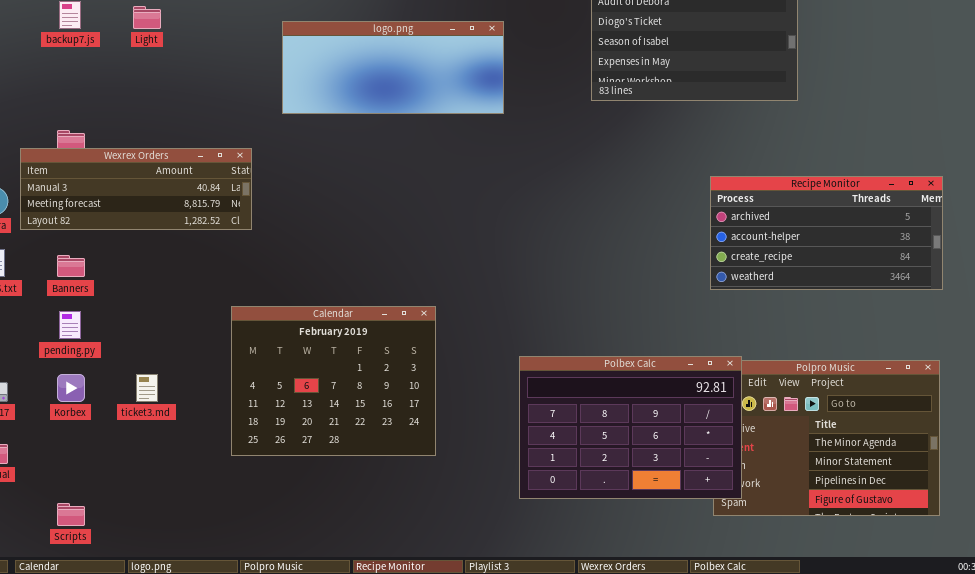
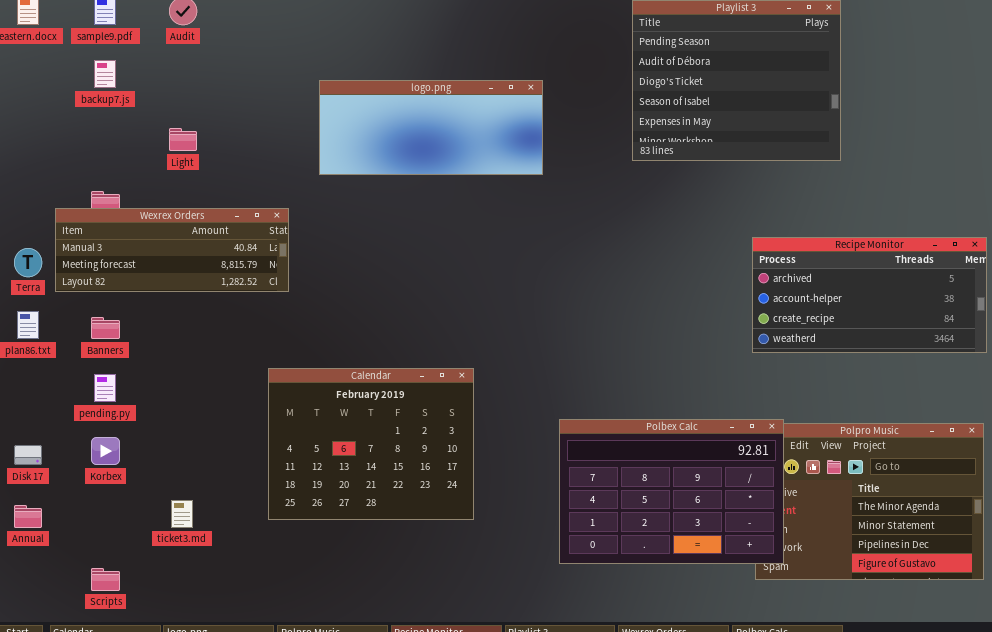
Light: [133,6,161,29] -> [169,128,197,151], moved
ticket3.md: [136,374,158,402] -> [171,500,193,528], moved

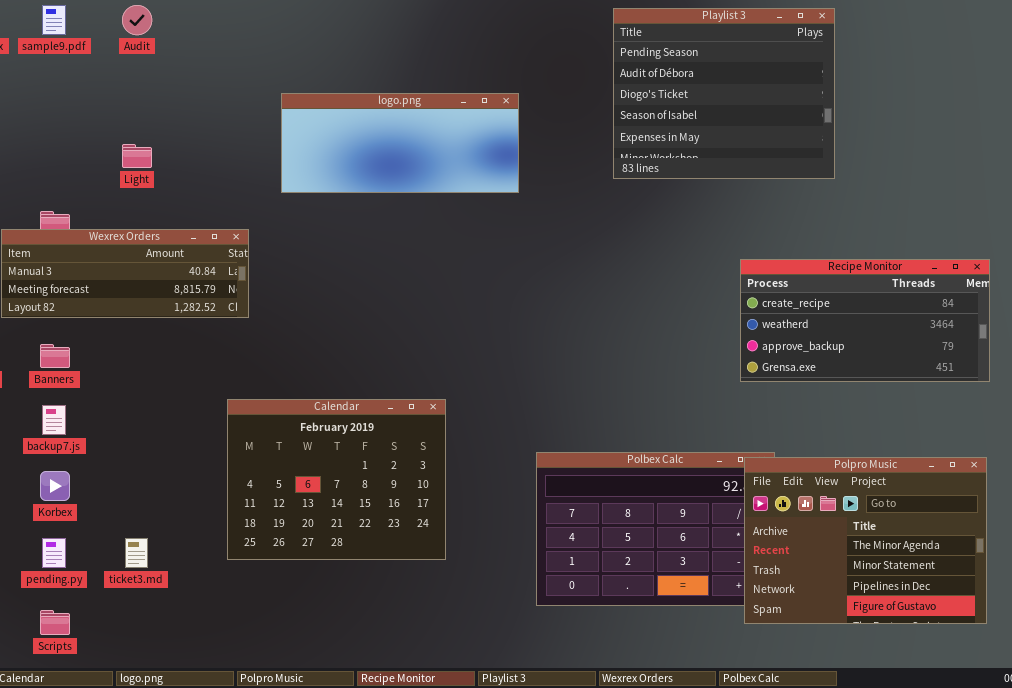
backup7.js: [94,60,116,88] -> [42,405,66,435], moved
Recipe Monitor: [752,237,987,353] -> [740,259,990,382], scrolled down 2 rows
pending.py: [94,374,116,402] -> [42,538,66,568], moved
Polpro Music: [755,423,984,580] -> [744,457,987,624], raised

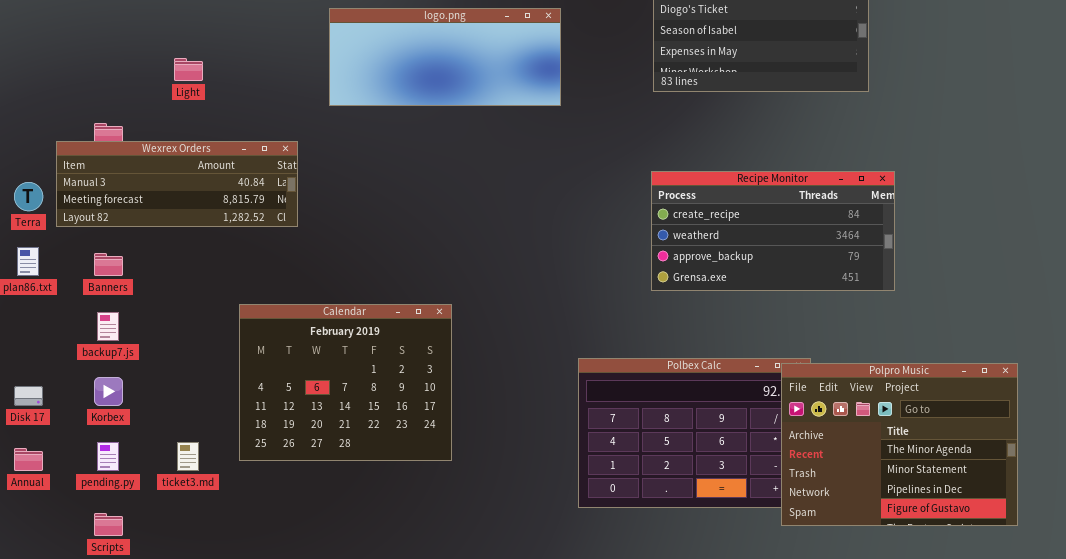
Recipe Monitor: [740,259,990,382] -> [651,171,895,291], moved
Calendar: [227,399,446,560] -> [239,304,452,461], moved

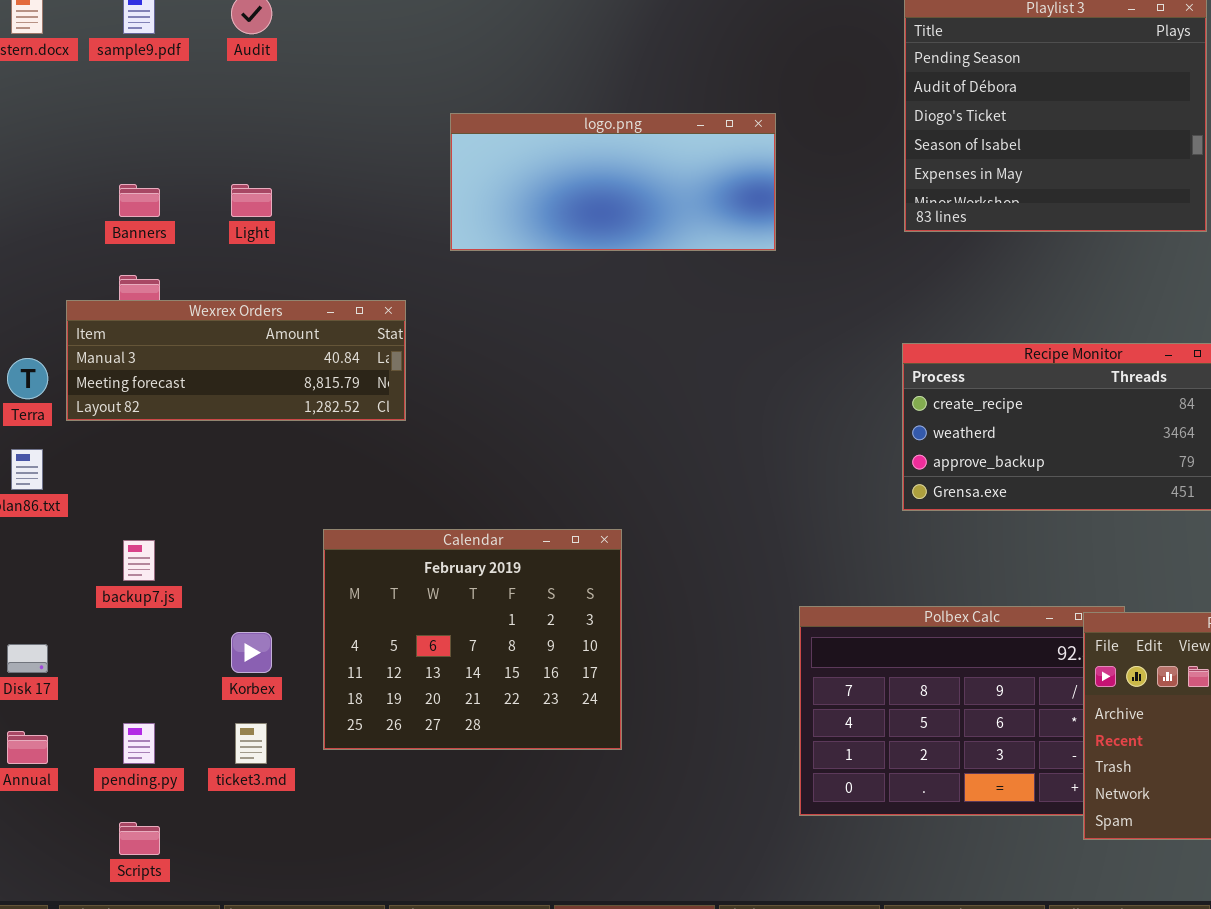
Banners: [94,253,123,276] -> [119,184,160,217], moved
Korbex: [94,377,123,406] -> [231,632,272,673], moved

